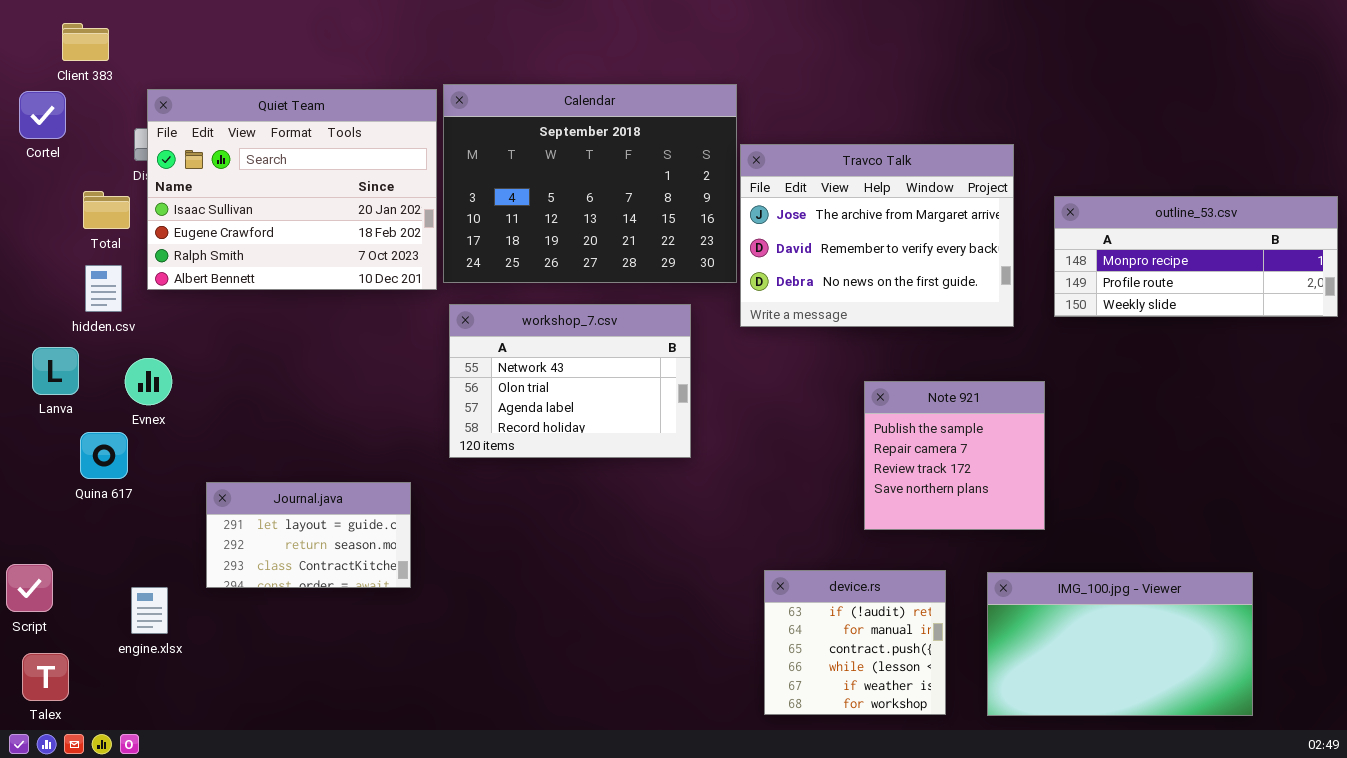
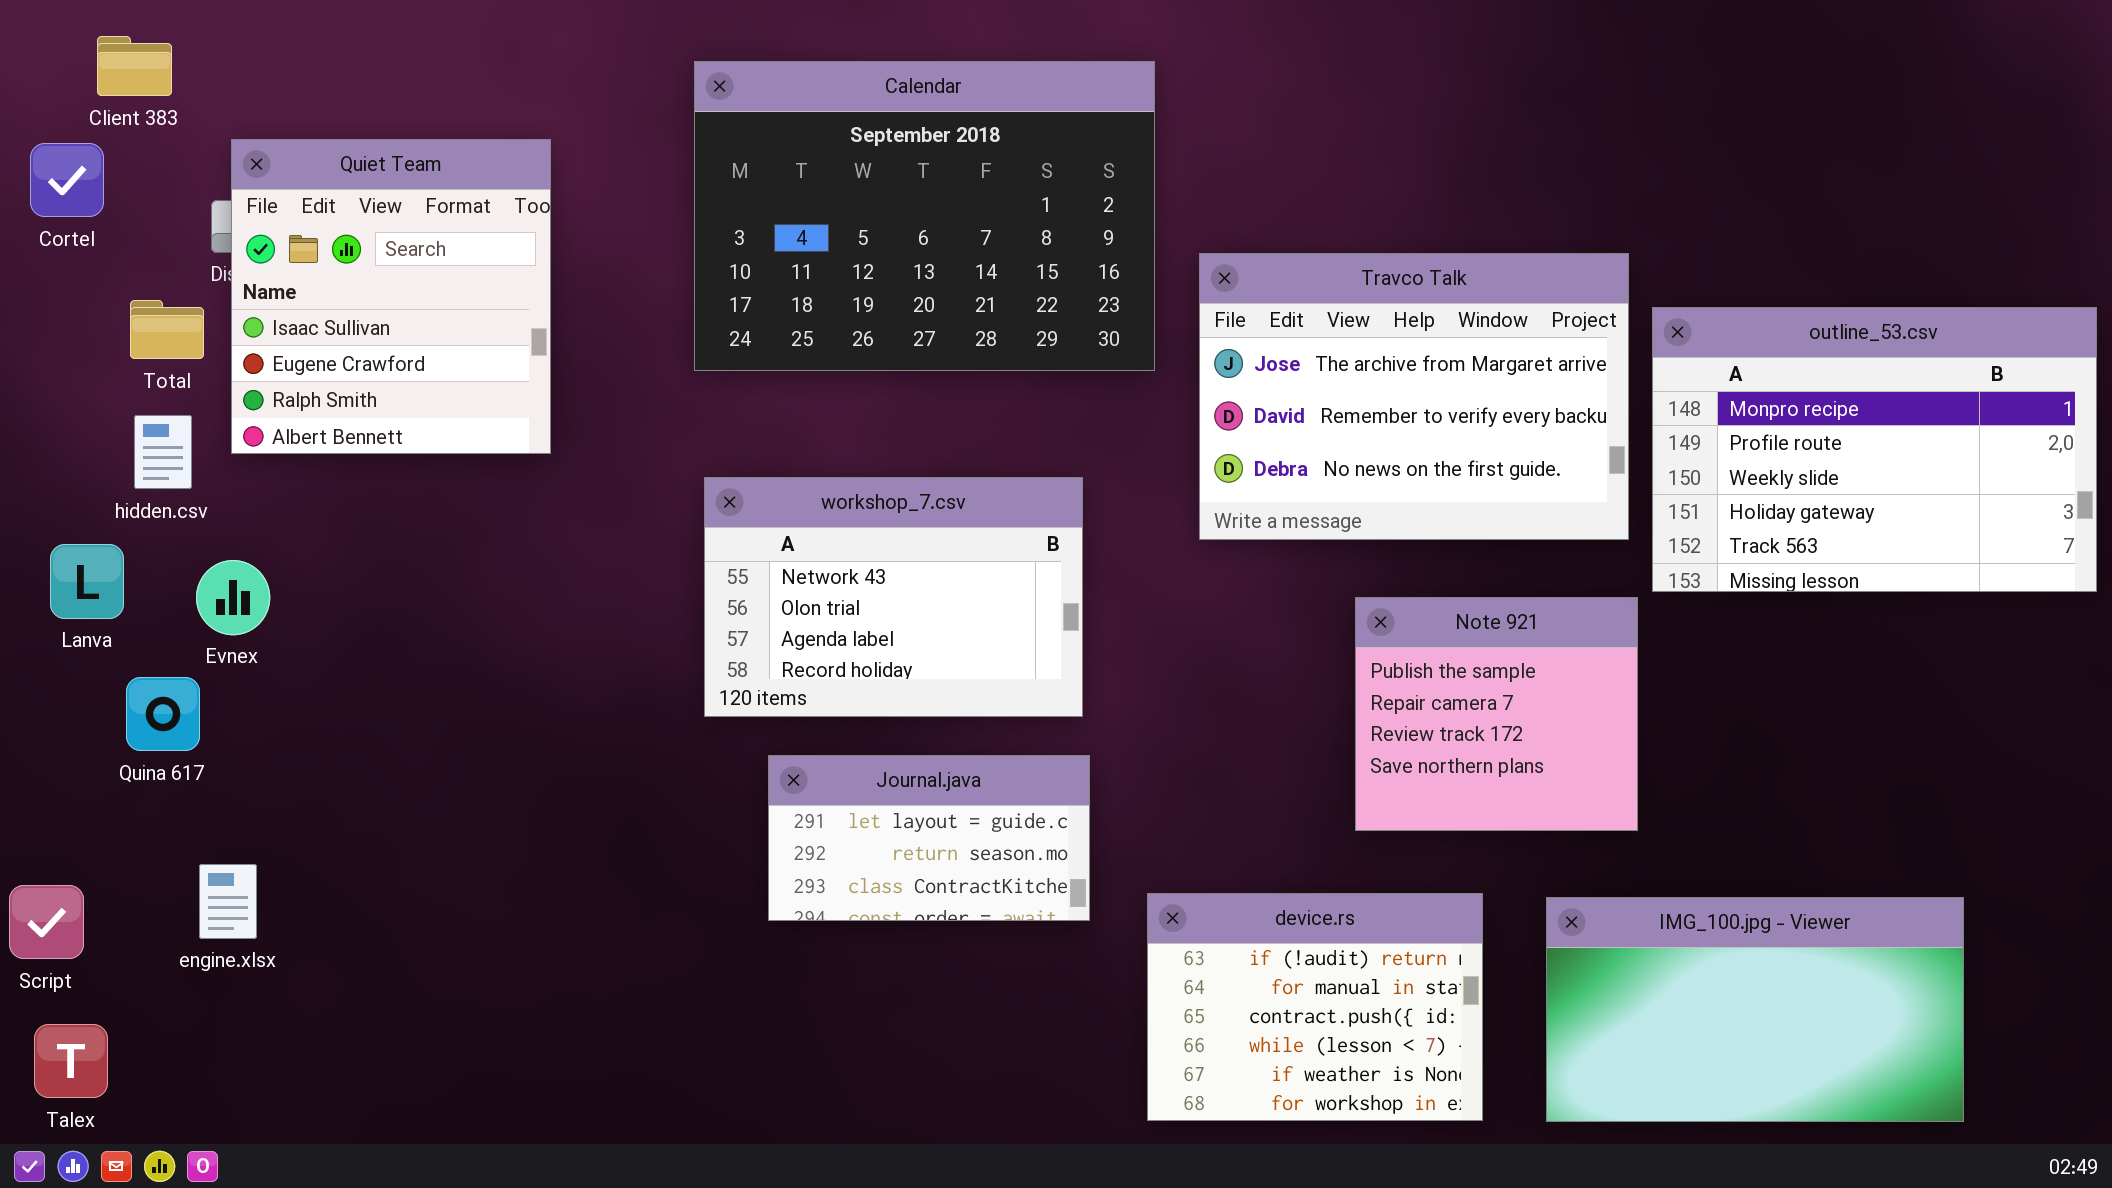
Calendar: [443,84,737,283] -> [694,61,1155,371], moved
Quiet Team: [147,89,437,290] -> [231,139,551,454], resized
Travco Talk: [740,144,1014,327] -> [1199,253,1629,540], moved
outline_53.csv: [1054,196,1338,317] -> [1652,307,2097,592], resized
Journal.java: [206,482,411,588] -> [768,755,1090,921], moved
device.rs: [764,570,946,715] -> [1147,893,1483,1121], resized
engine.xlsx: [131,587,168,634] -> [199,864,257,939], moved

